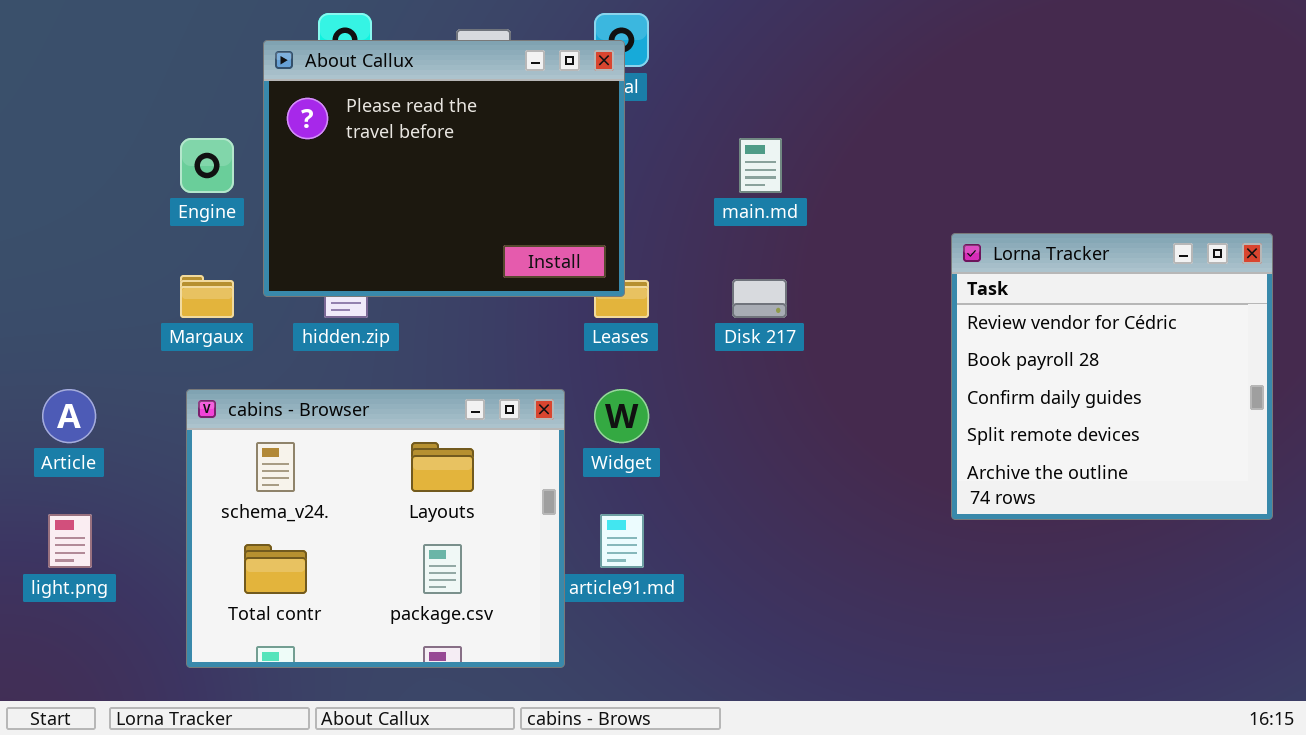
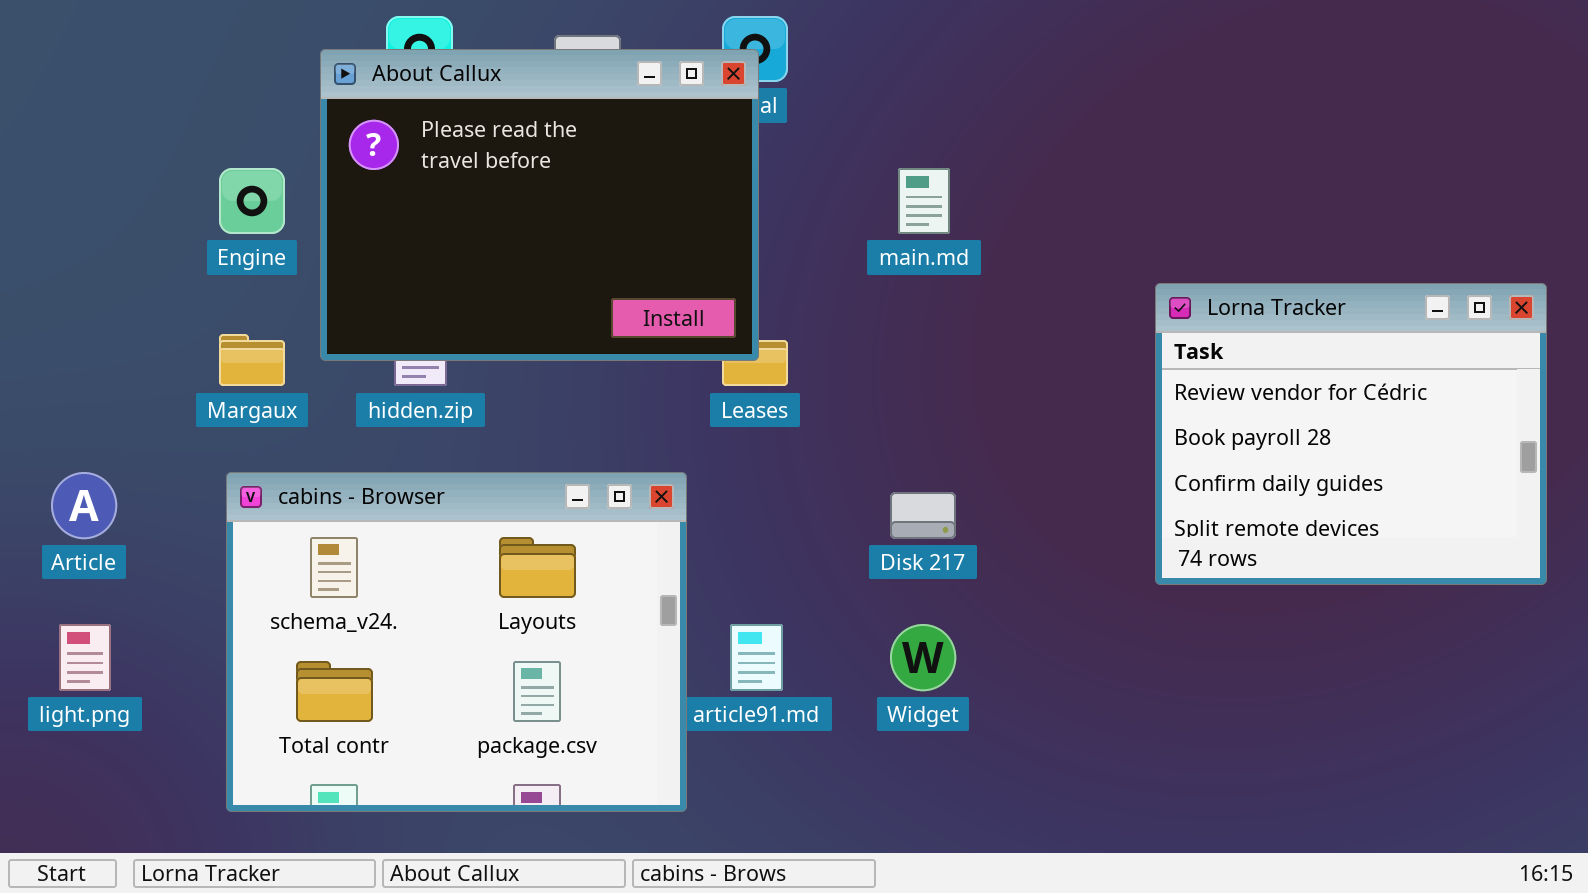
Lorna Tracker: [951,233,1273,520] -> [1155,283,1547,585], resized
Disk 217: [732,279,787,318] -> [890,492,956,539], moved
Widget: [594,389,649,443] -> [890,624,956,691], moved

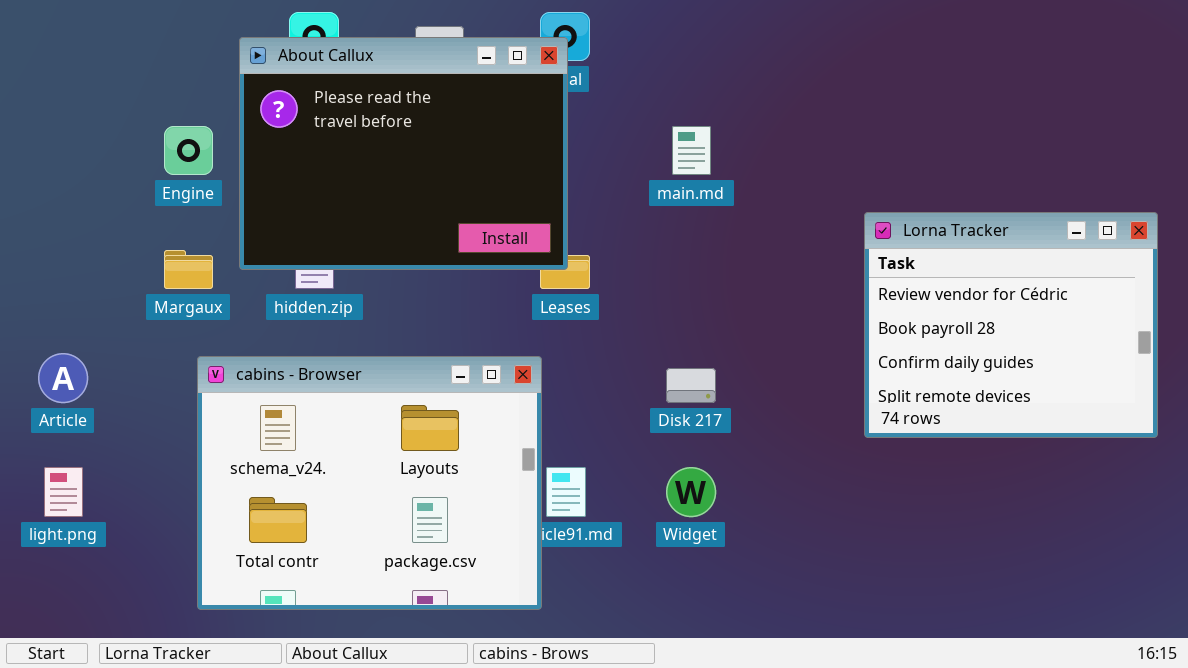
cabins - Browser: [226,472,687,812] -> [197,356,542,610], moved

